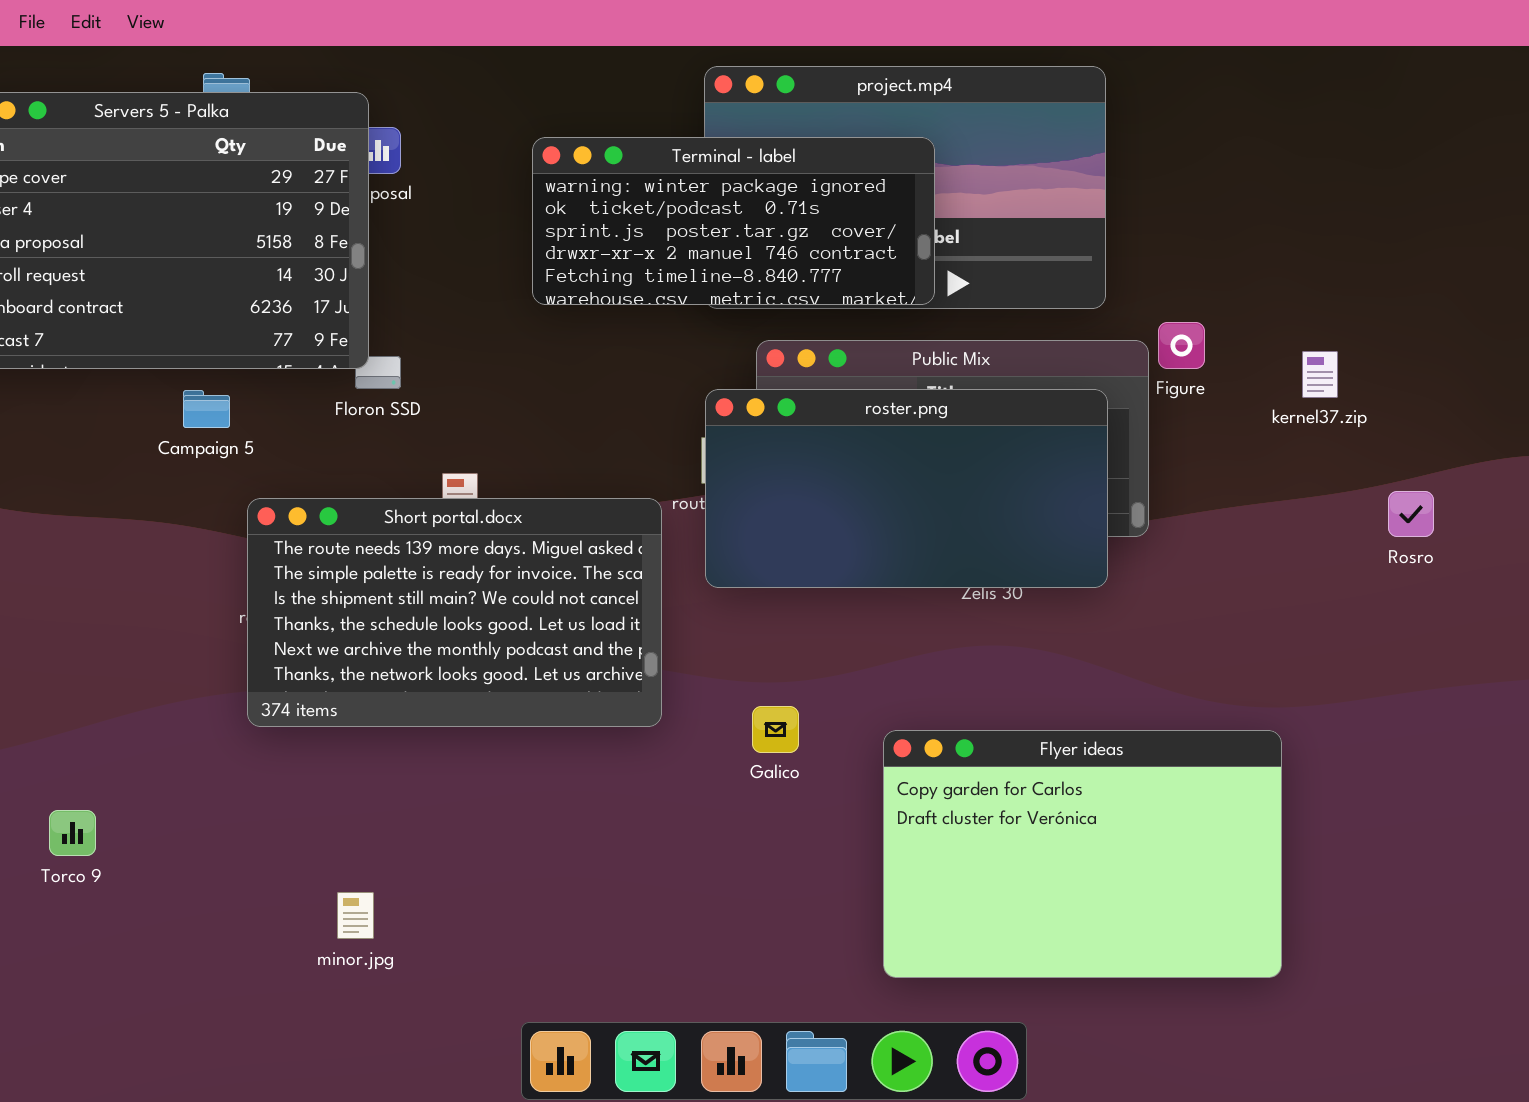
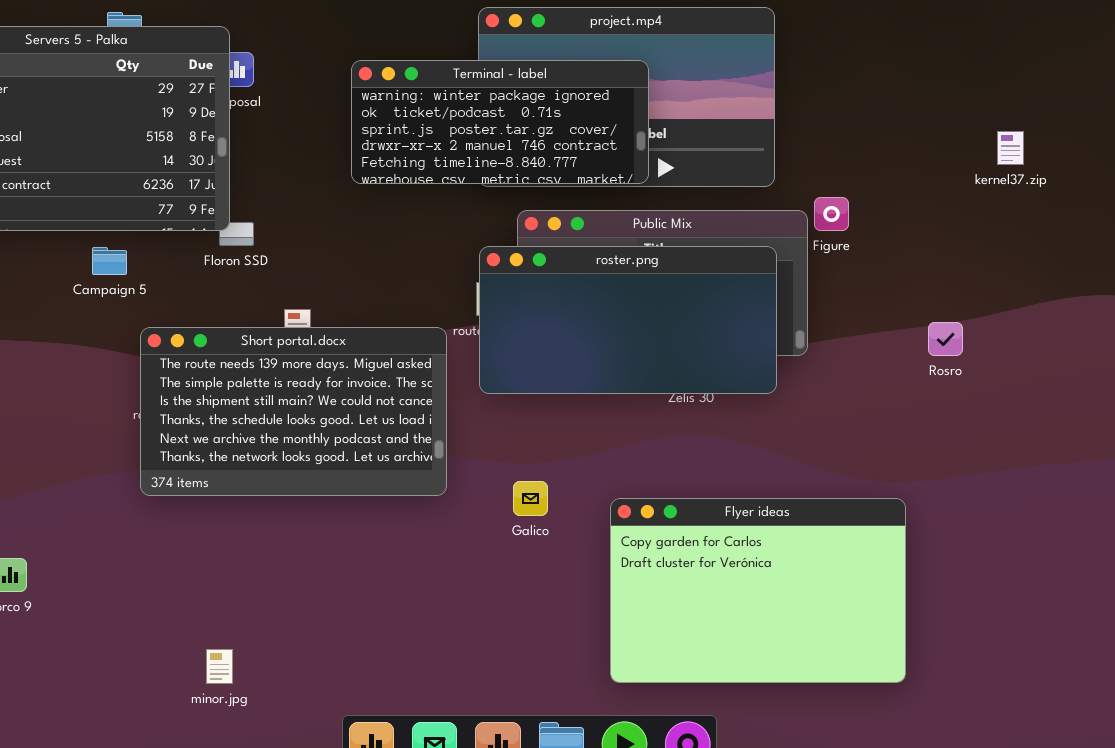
kernel37.zip: [1302,351,1338,398] -> [997,131,1024,165], moved
Rosro: [1388,491,1434,537] -> [928,322,963,356], moved
minor.jpg: [337,892,374,939] -> [206,649,233,684], moved

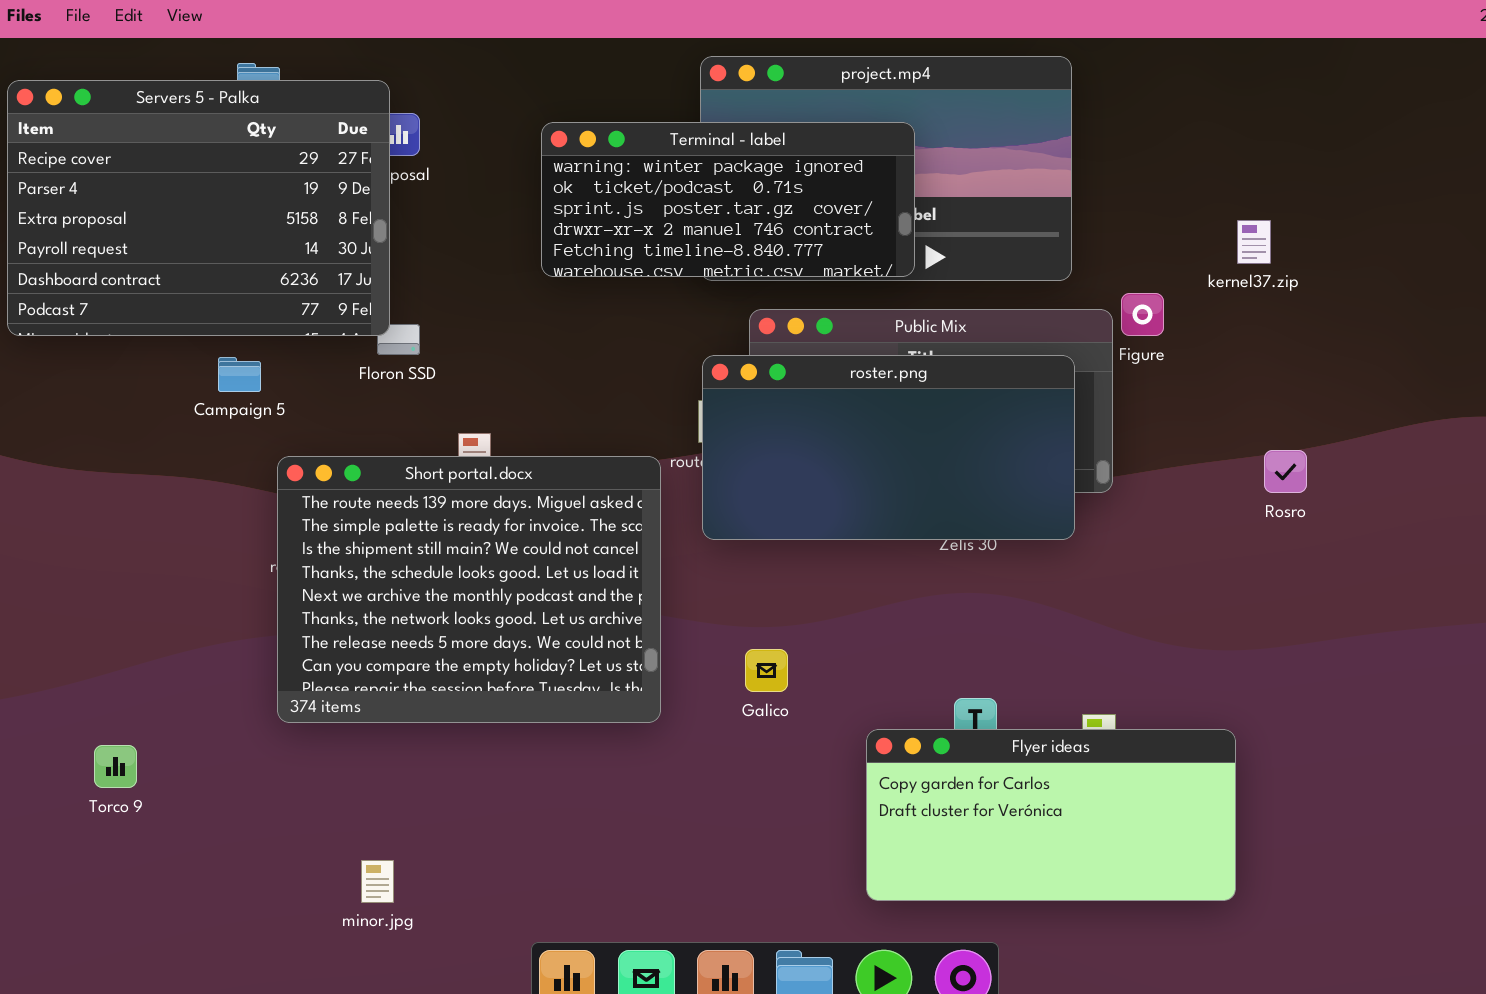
kernel37.zip: [997,131,1024,165] -> [1237,220,1271,264], moved
Short portal.docx: [140,327,447,496] -> [277,456,661,723], resized
Flyer ideas: [610,498,906,683] -> [866,729,1236,901], resized

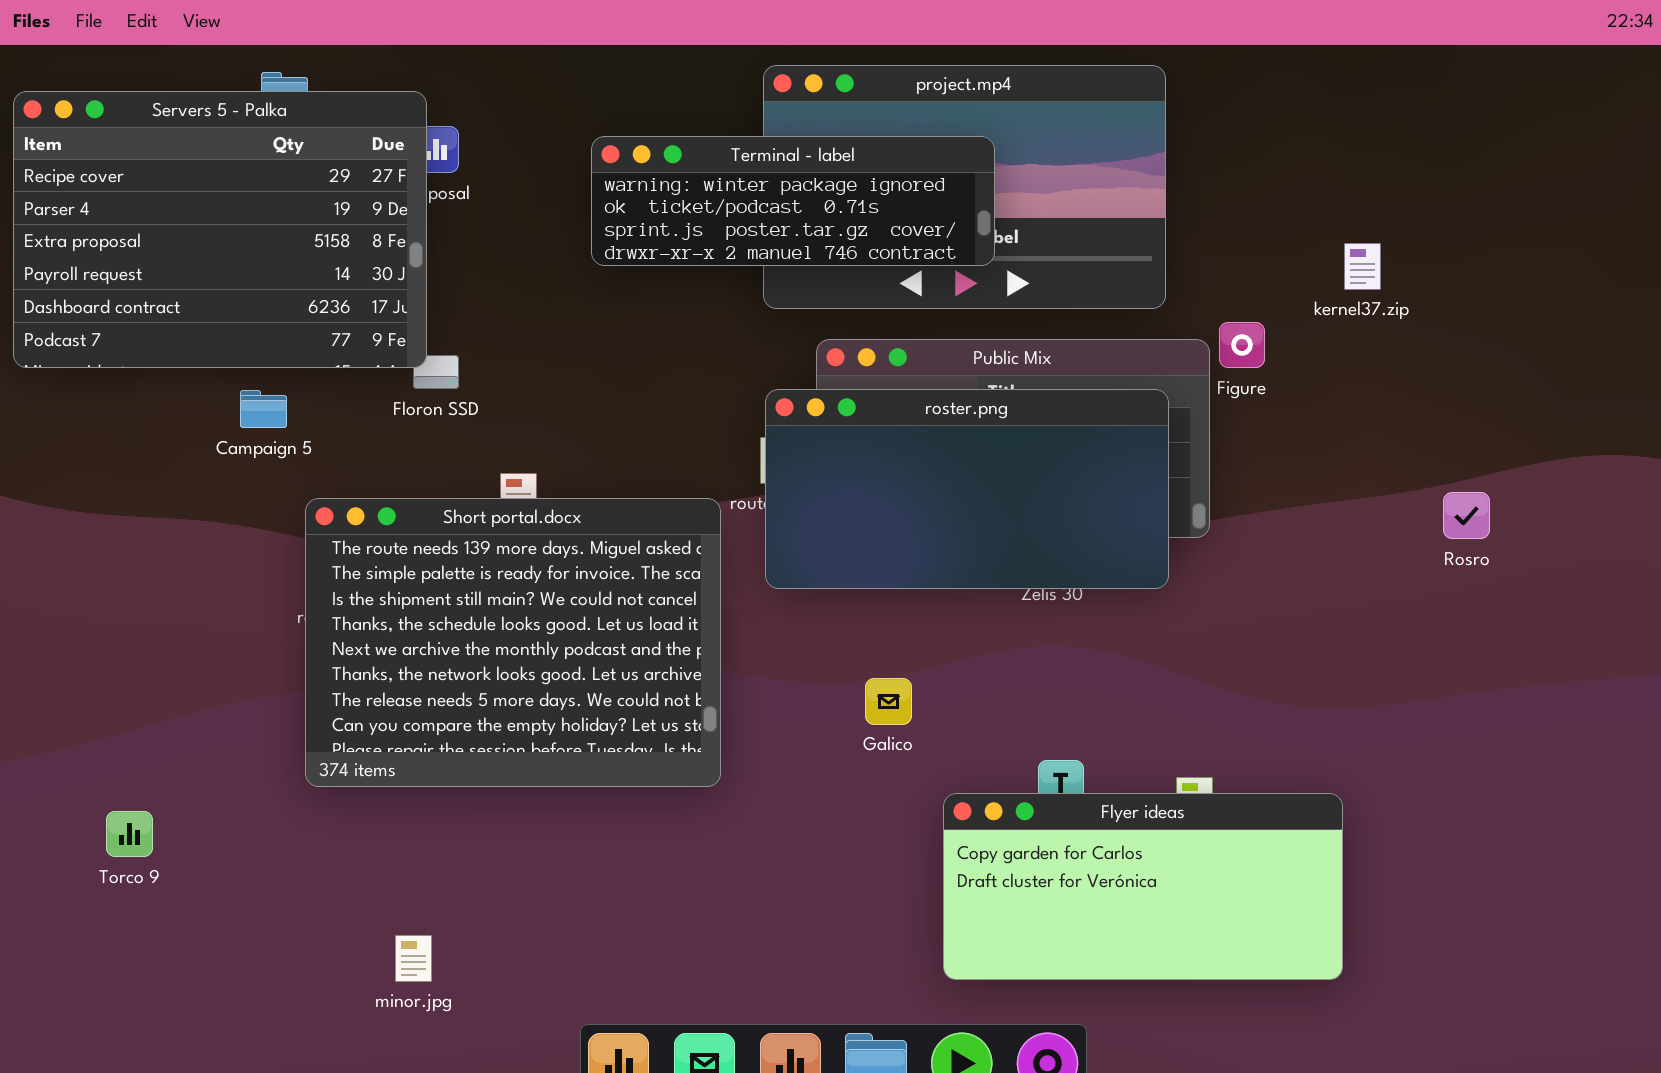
Terminal - label: [541,122,915,277] -> [591,136,995,266], resized
Rosro: [1264,450,1307,493] -> [1443,492,1490,539], moved
Galico: [745,649,788,692] -> [865,678,912,725], moved

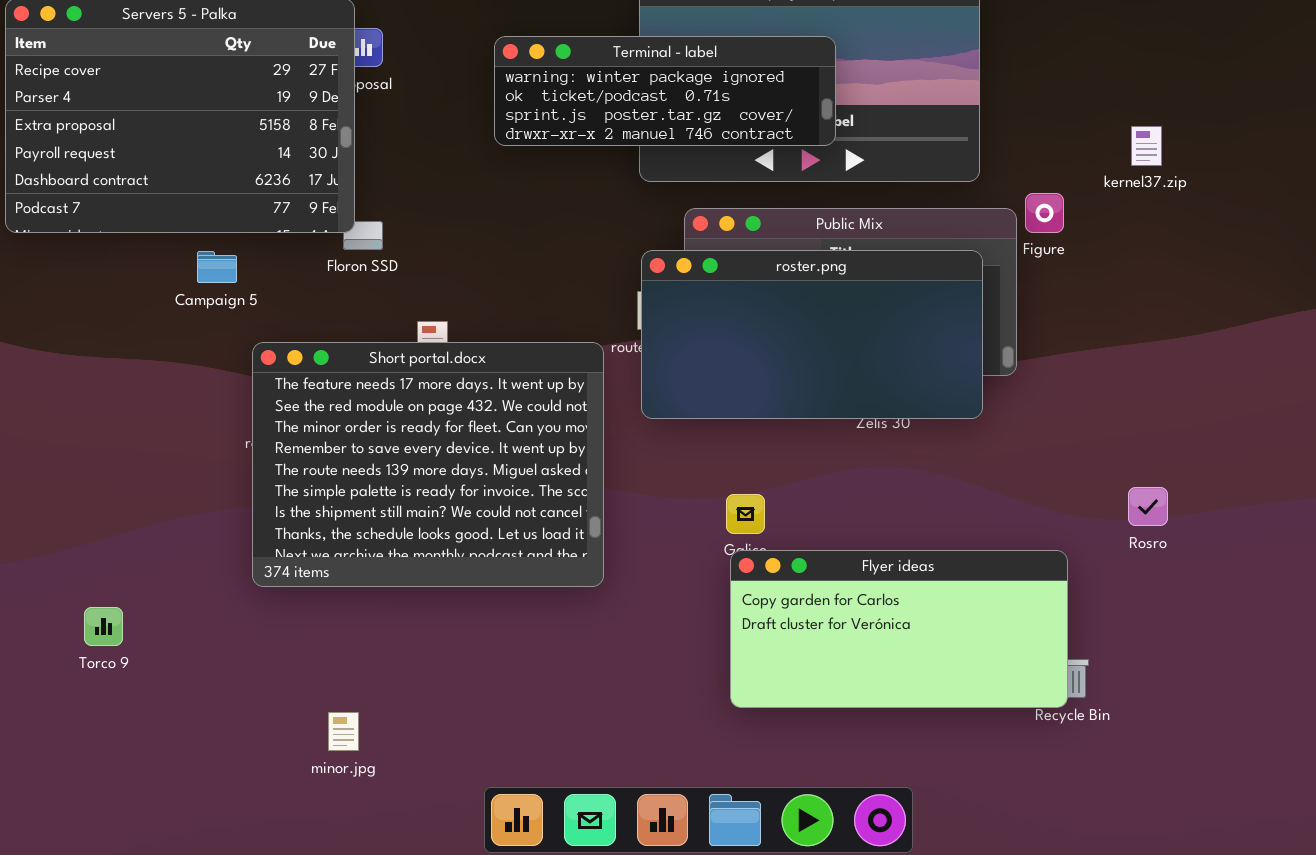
Rosro: [1443,492,1490,539] -> [1128,487,1168,526], moved
Short portal.docx: [305,498,721,787] -> [252,342,604,587], scrolled up 4 rows
Flyer ideas: [943,793,1343,980] -> [730,550,1068,708], moved

